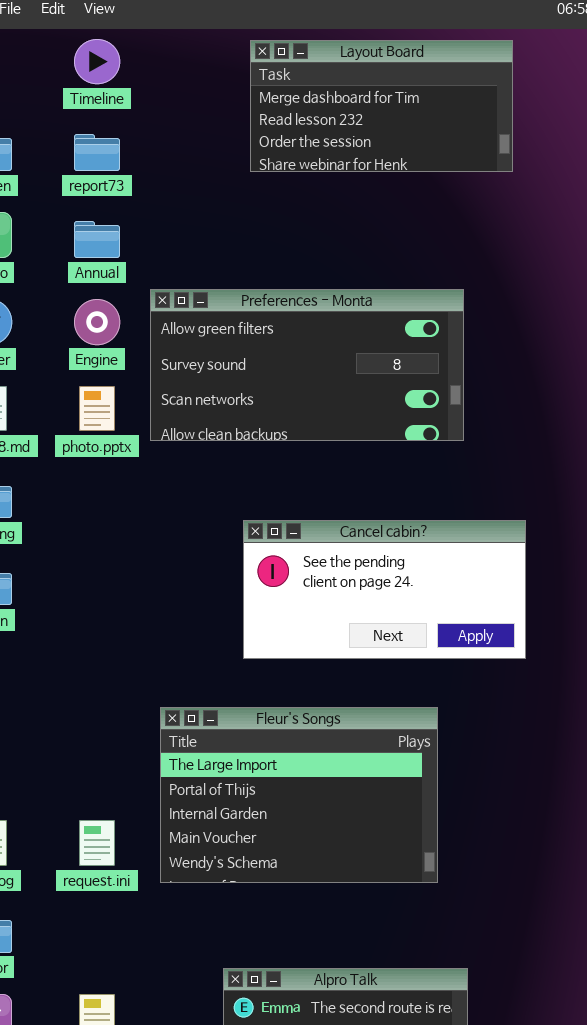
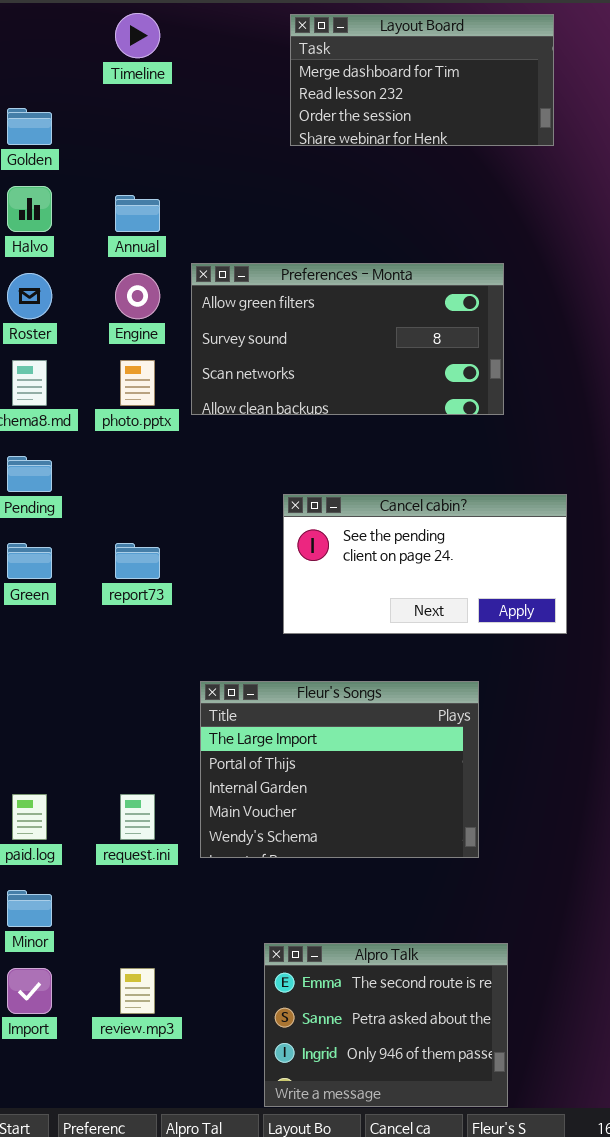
report73: [74,134,120,171] -> [115,543,160,579], moved

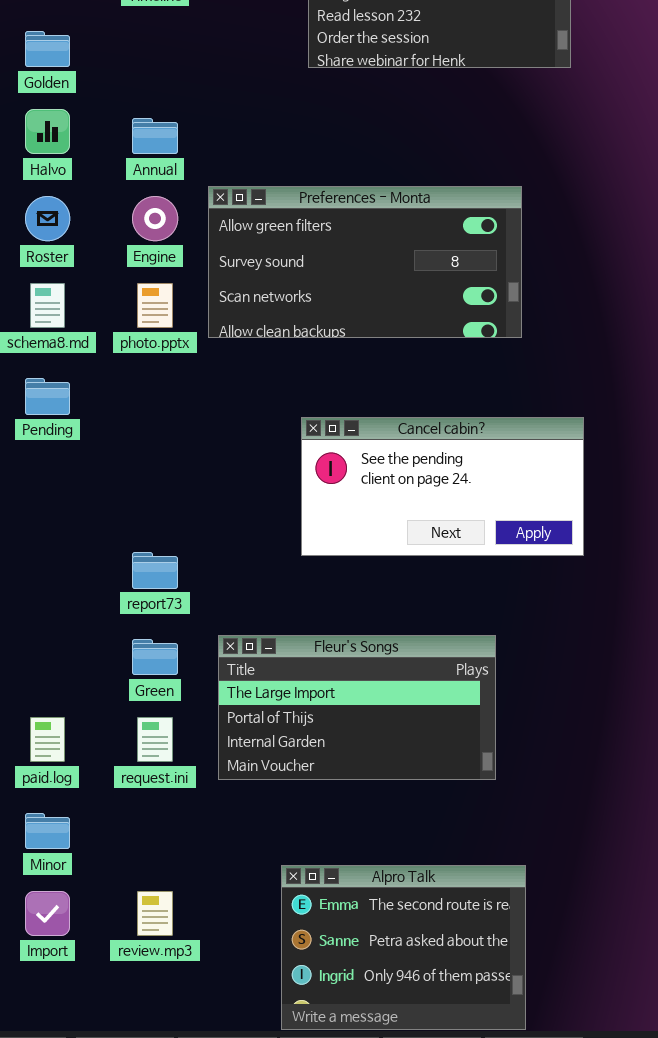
Green: [7,543,52,579] -> [132,639,178,675], moved
report73: [115,543,160,579] -> [132,552,178,589], moved
Fleur's Songs: [200,681,479,858] -> [218,635,496,780], resized

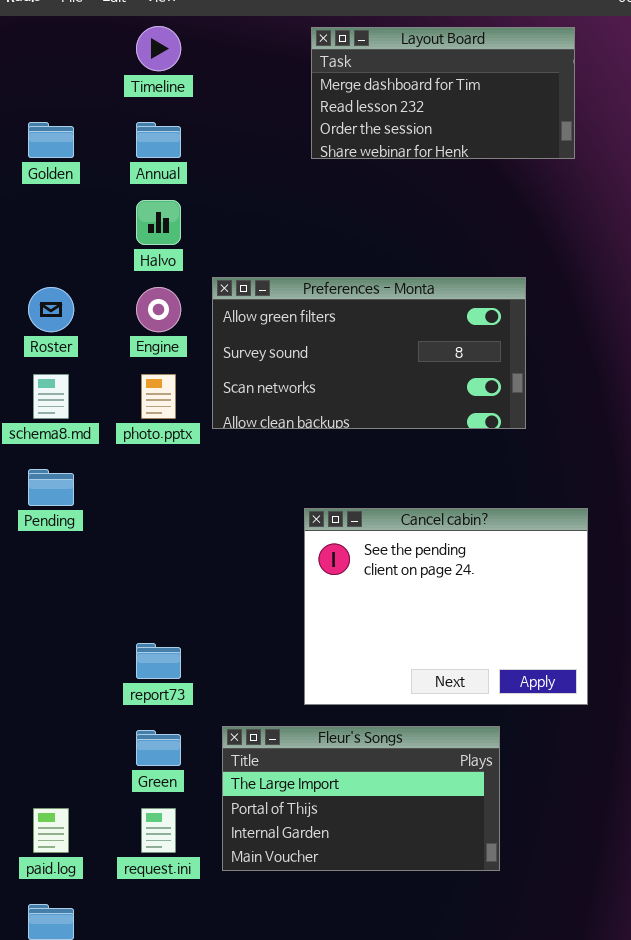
Halvo: [25,109,70,154] -> [136,200,181,245], moved
Annual: [132,118,178,154] -> [136,122,181,158], moved
Cancel cabin?: [301,417,584,556] -> [304,508,588,705], resized

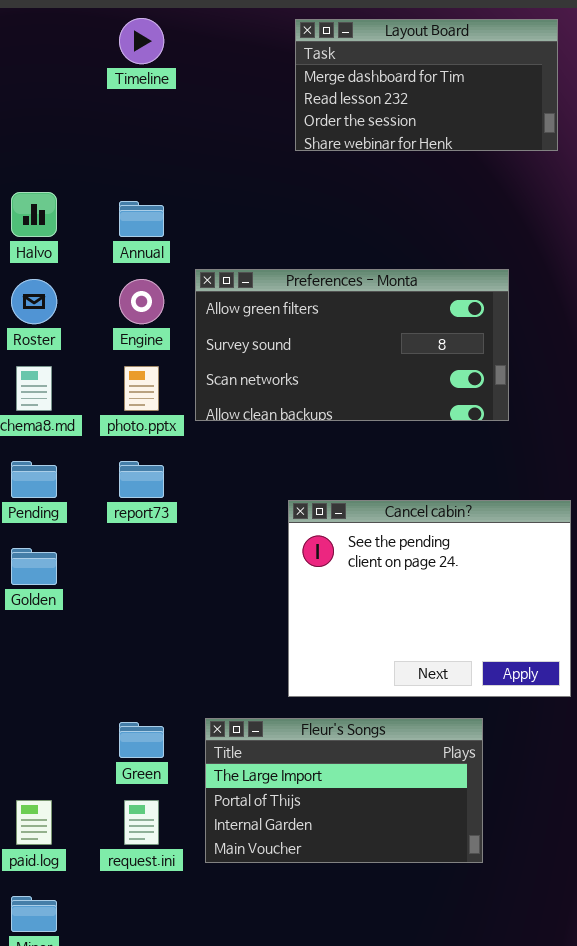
Golden: [28,122,74,158] -> [11,548,57,585], moved
Annual: [136,122,181,158] -> [119,201,164,237], moved
Halvo: [136,200,181,245] -> [11,192,57,237], moved
report73: [136,643,181,679] -> [119,461,164,498], moved

